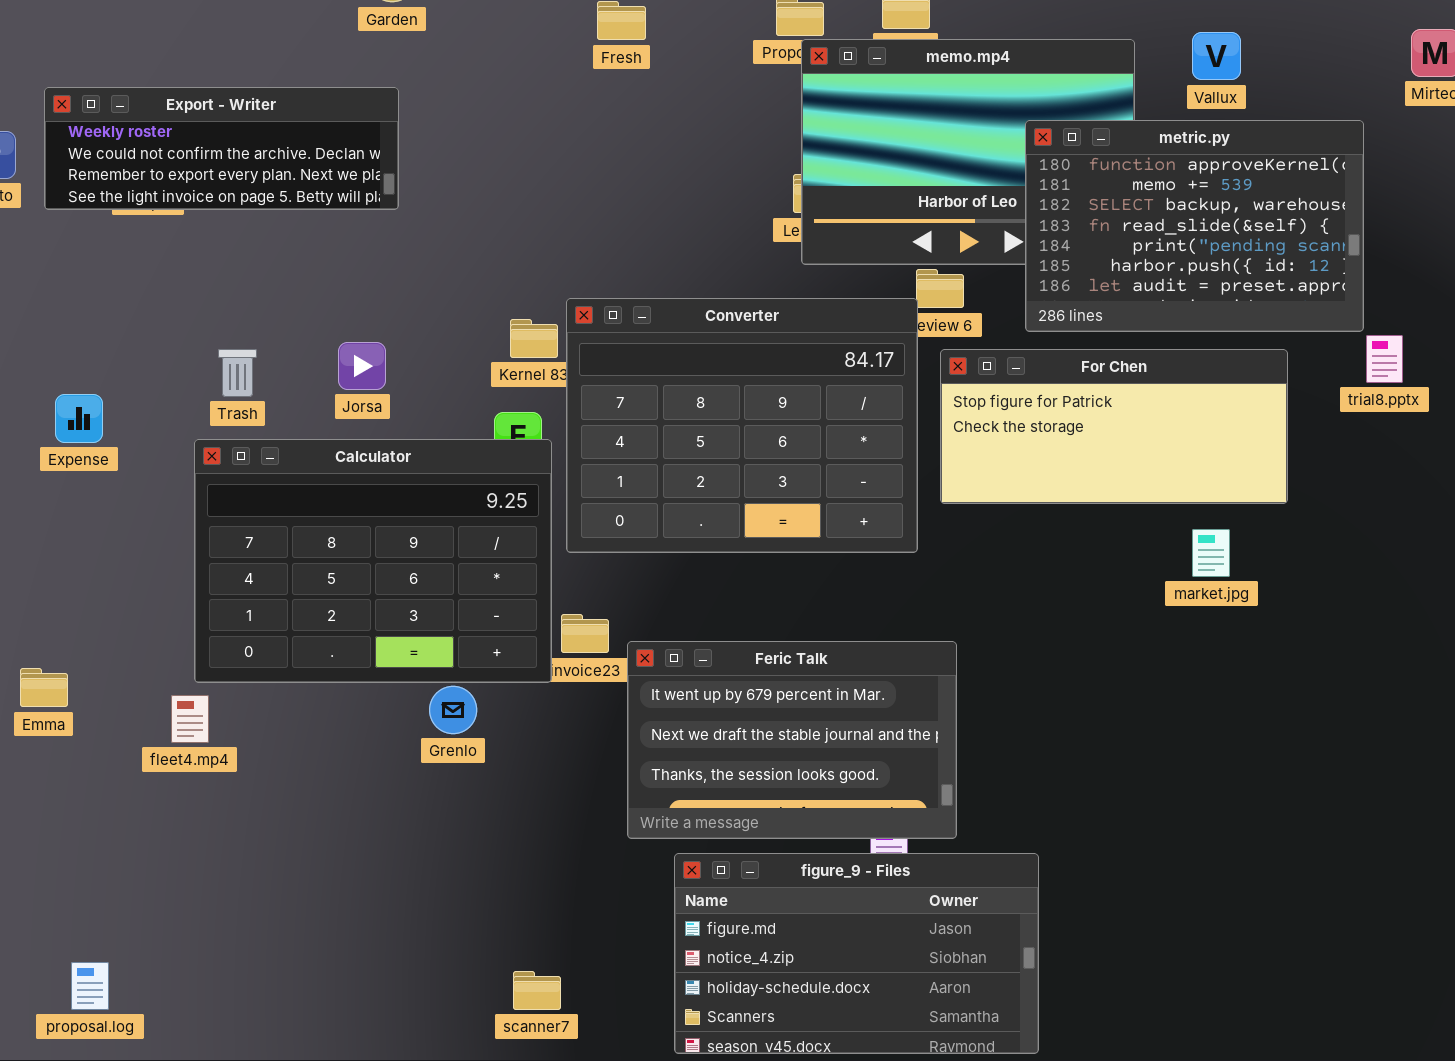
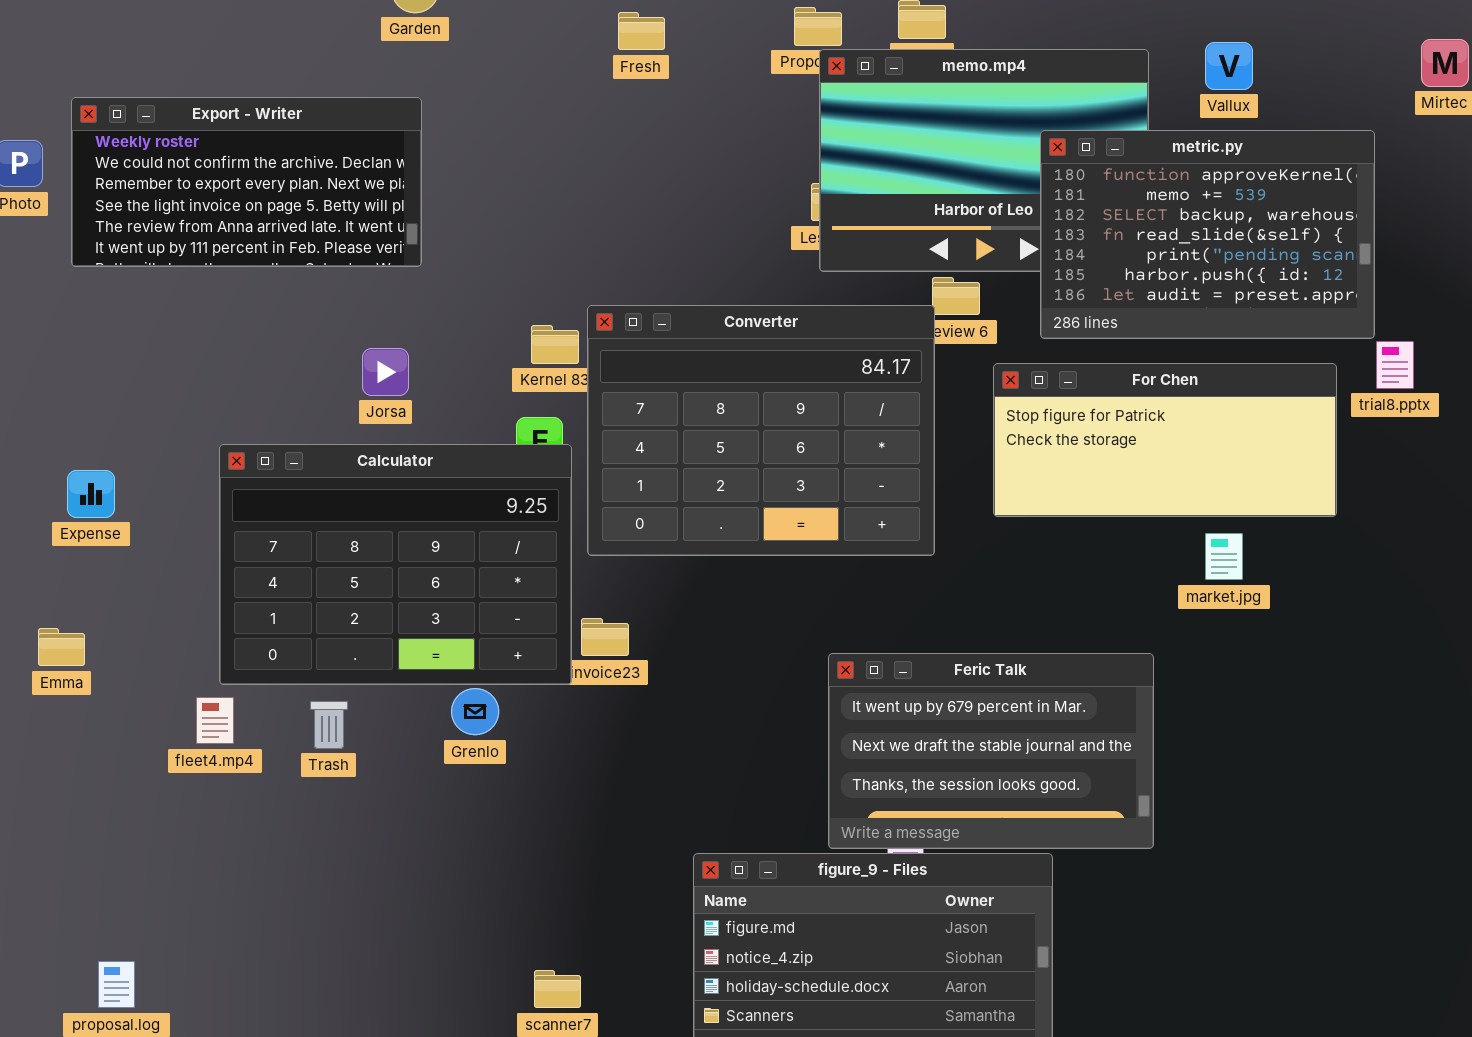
Export - Writer: [44,87,399,210] -> [71,97,422,267], resized
Trash: [218,349,257,397] -> [310,701,348,749], moved
For Chen: [940,349,1288,504] -> [993,363,1337,517], moved
Expense: [55,394,103,443] -> [67,470,115,518], moved
Feric Talk: [627,641,957,839] -> [828,653,1154,849], moved
Emma: [20,668,68,707] -> [38,628,85,666], moved

